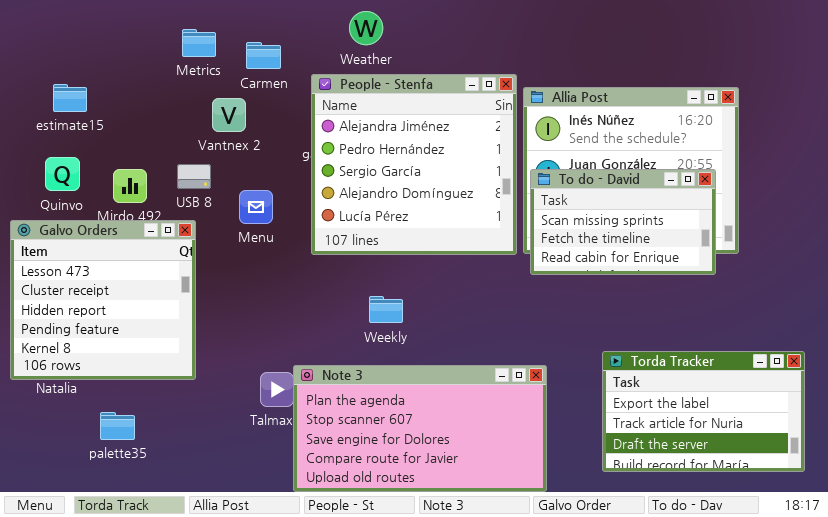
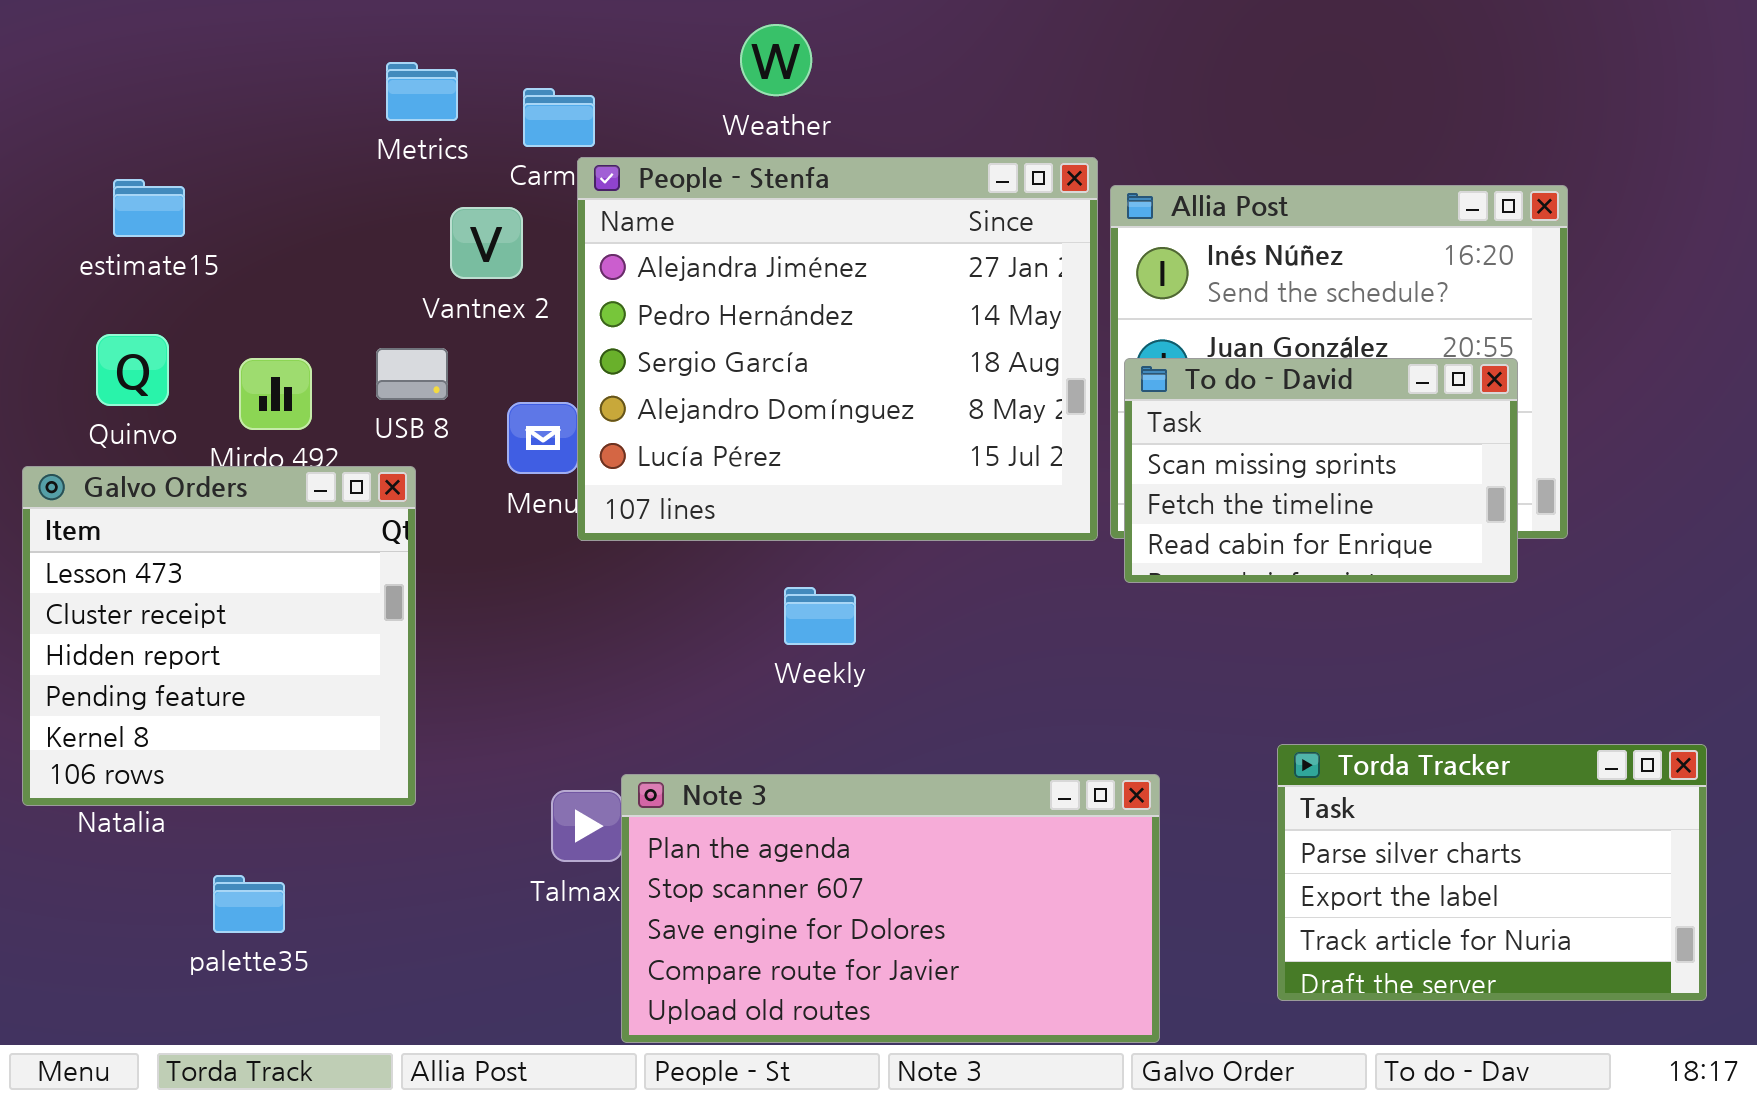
People - Stenfa: [311,74,517,255] -> [577,157,1098,541], resized
Weekly: [369,296,403,323] -> [784,587,856,645], moved
Torda Tracker: [602,351,805,472] -> [1277,744,1707,1001], scrolled up 1 row

